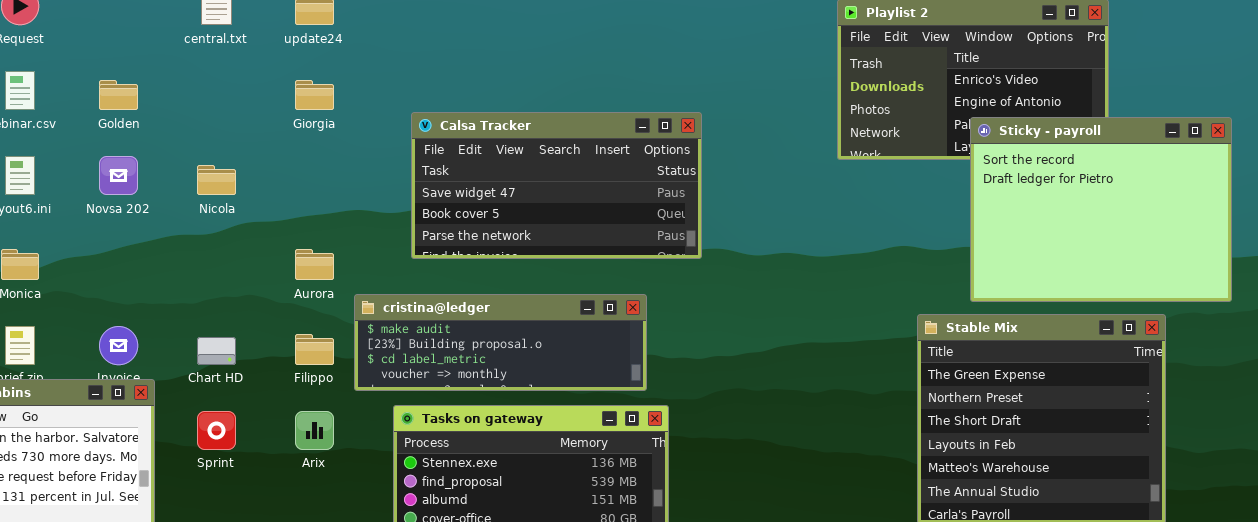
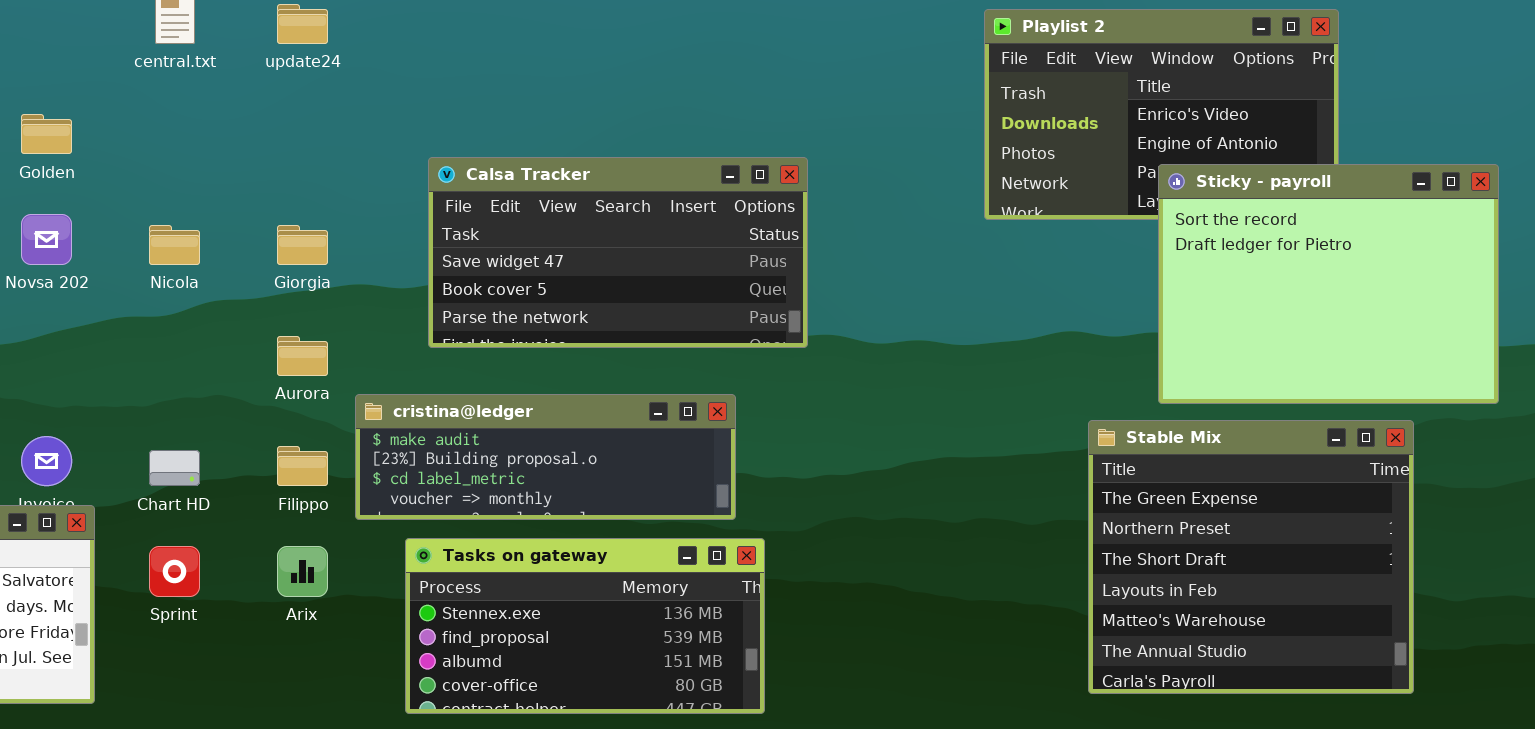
Giorgia: [295,80,334,110] -> [277,225,328,265], moved

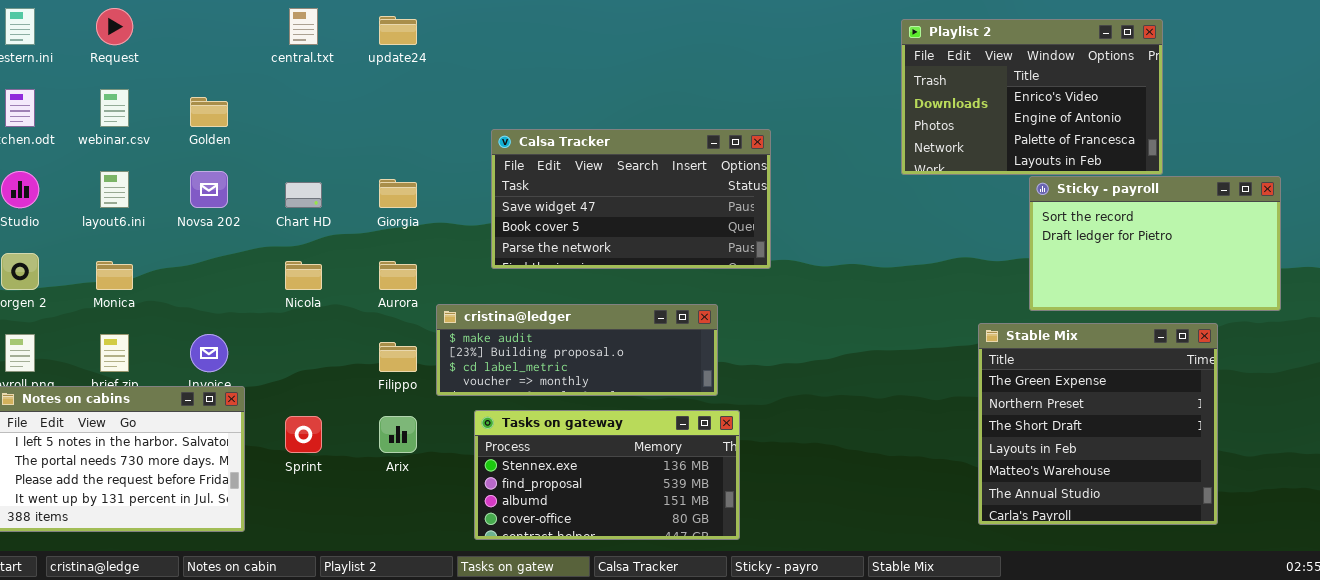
Sticky - payroll: [1158,164,1499,404] -> [1029,176,1281,311], resized
Nicola: [149,225,200,265] -> [285,261,322,290], moved
Chart HD: [149,450,200,486] -> [285,182,322,208], moved

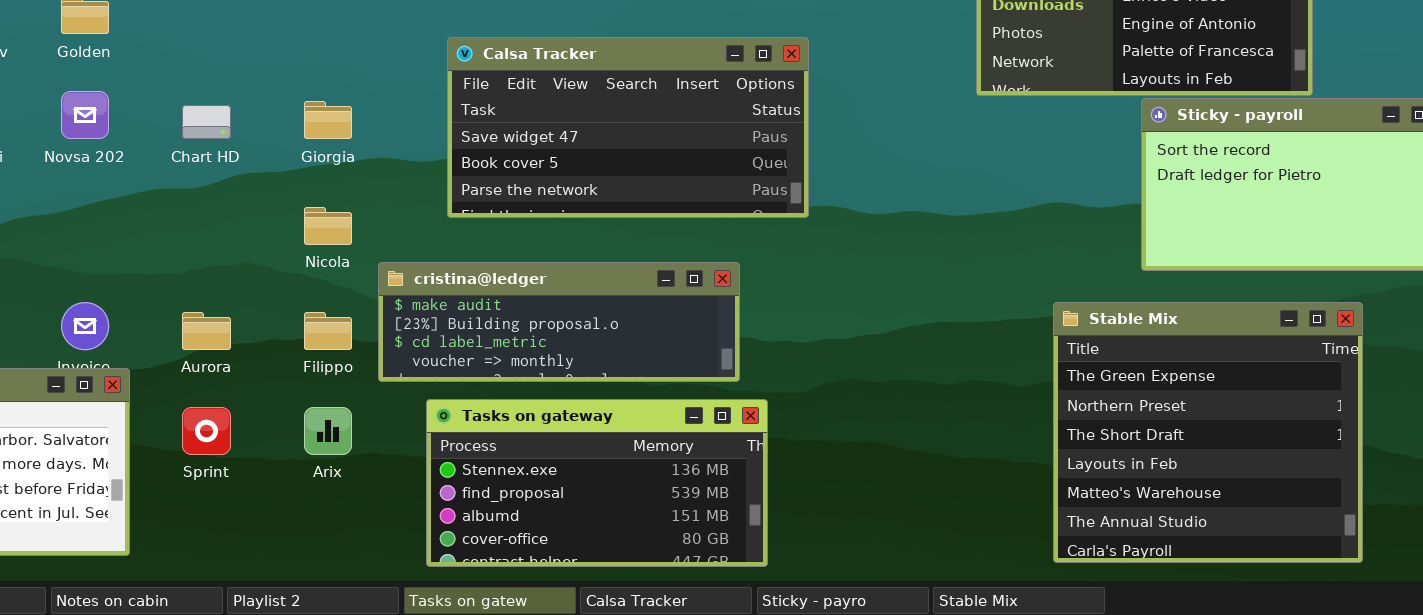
Nicola: [285,261,322,290] -> [304,207,352,245], moved
Aurora: [379,261,417,290] -> [182,312,231,350], moved
Stable Mix: [978,323,1218,525] -> [1053,302,1363,563], moved

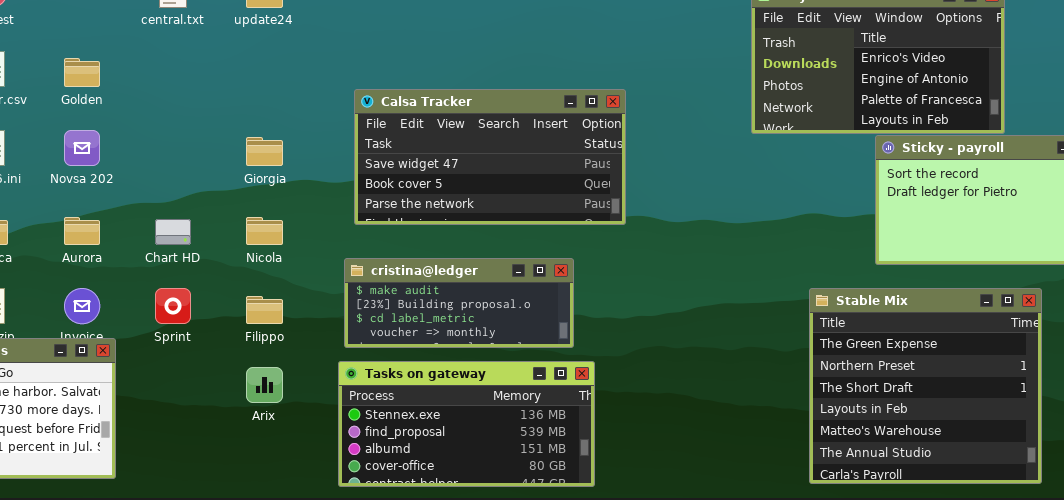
Chart HD: [182,105,231,139] -> [155,219,191,245], moved
cristina@ledger: [378,262,740,382] -> [344,258,574,348], resized
Aurora: [182,312,231,350] -> [64,217,100,245], moved
Sprint: [182,407,231,455] -> [155,288,191,324], moved

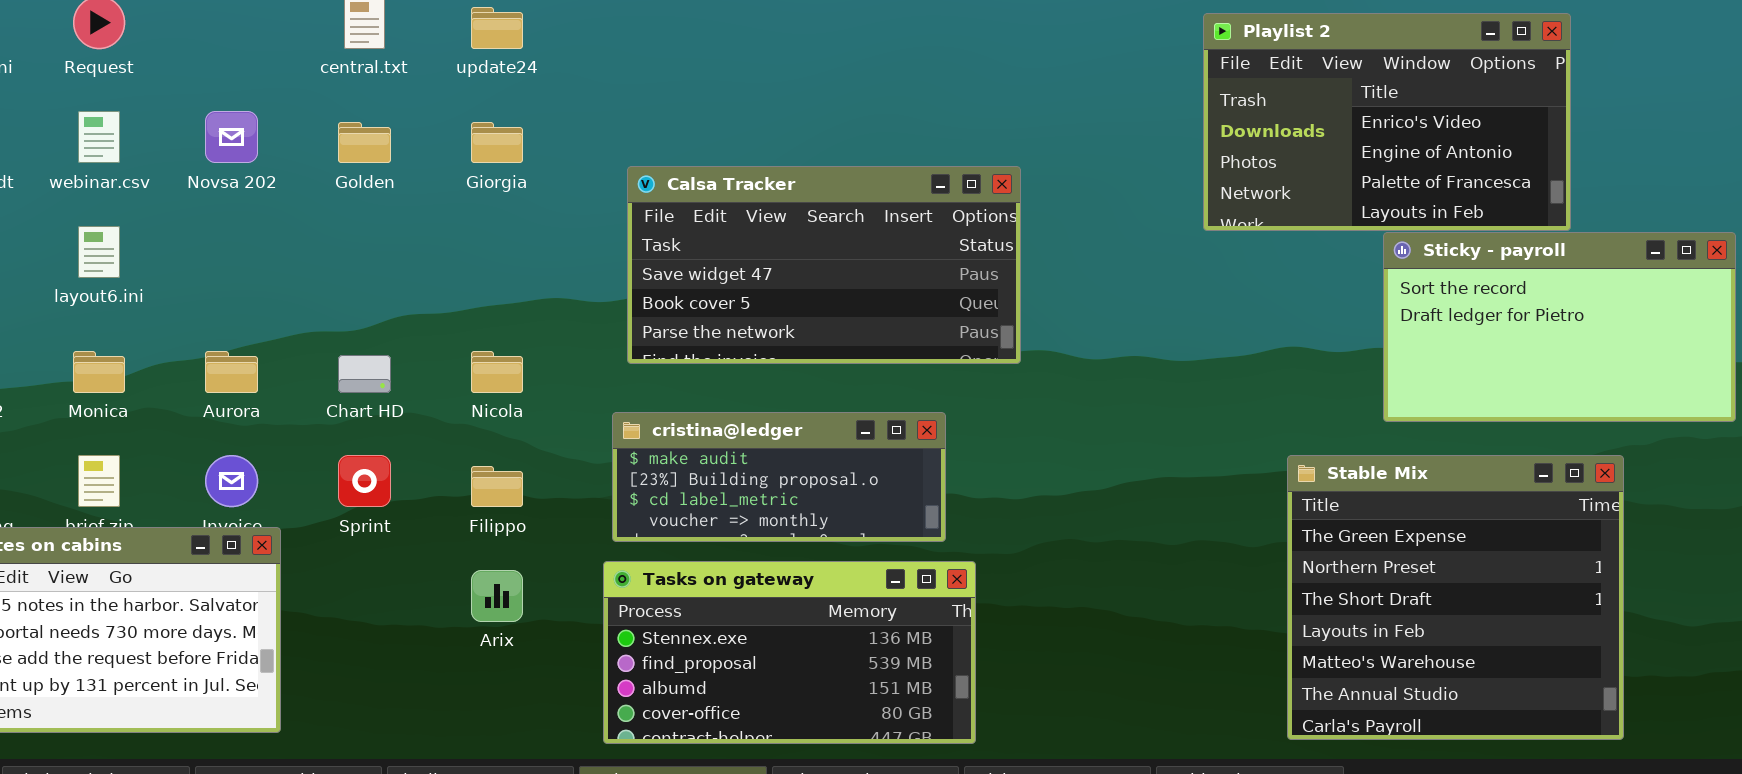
Golden: [64,58,100,87] -> [338,122,391,163], moved
Novsa 202: [64,130,100,166] -> [205,111,258,163], moved
Giorgia: [246,137,283,166] -> [471,122,523,163], moved

